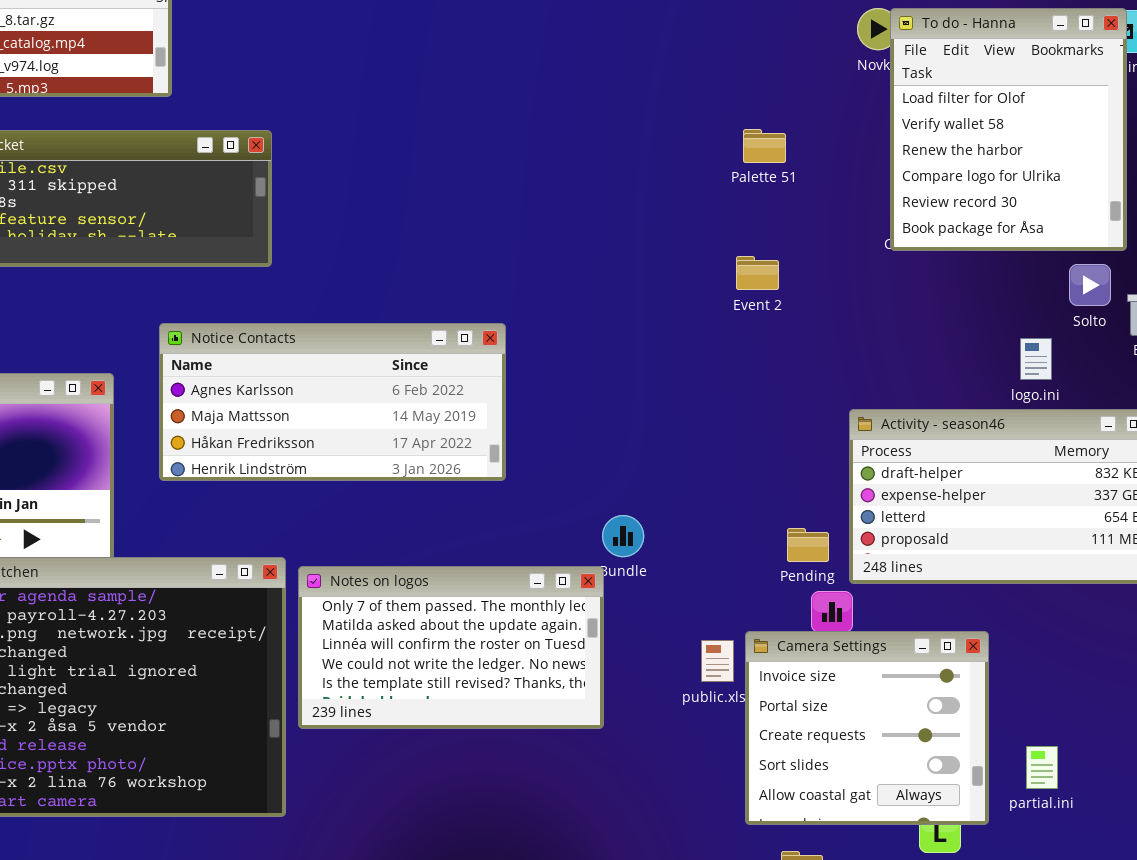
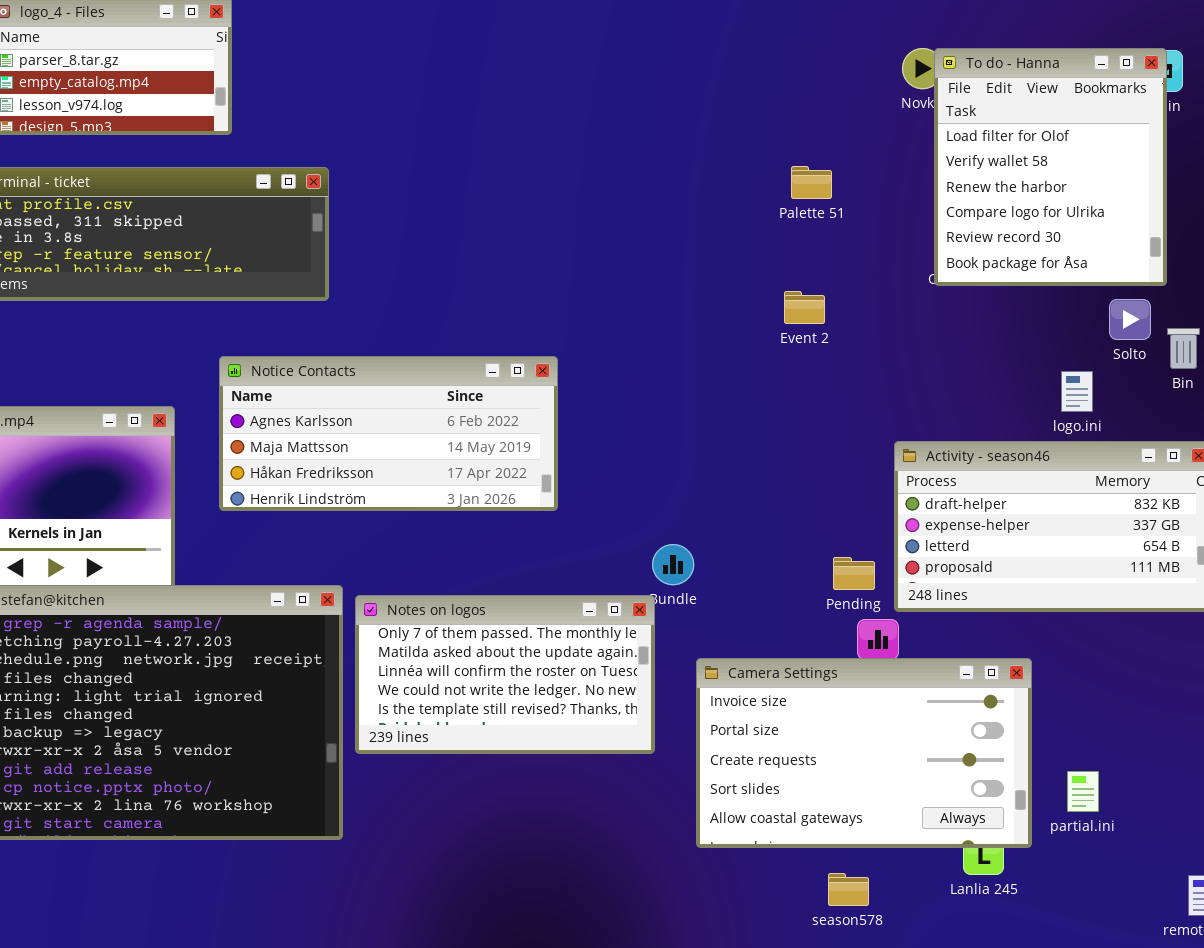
Camera Settings: [745,631,989,825] -> [696,658,1032,848], resized

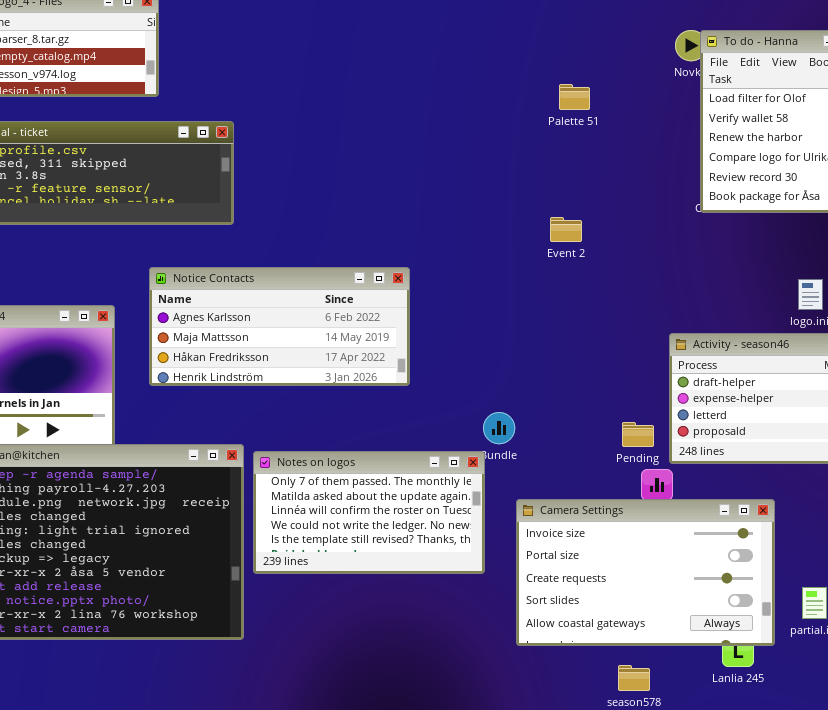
Palette 51: [791,166,832,199] -> [559,84,590,110], moved
Event 2: [784,291,825,324] -> [550,217,582,242], moved

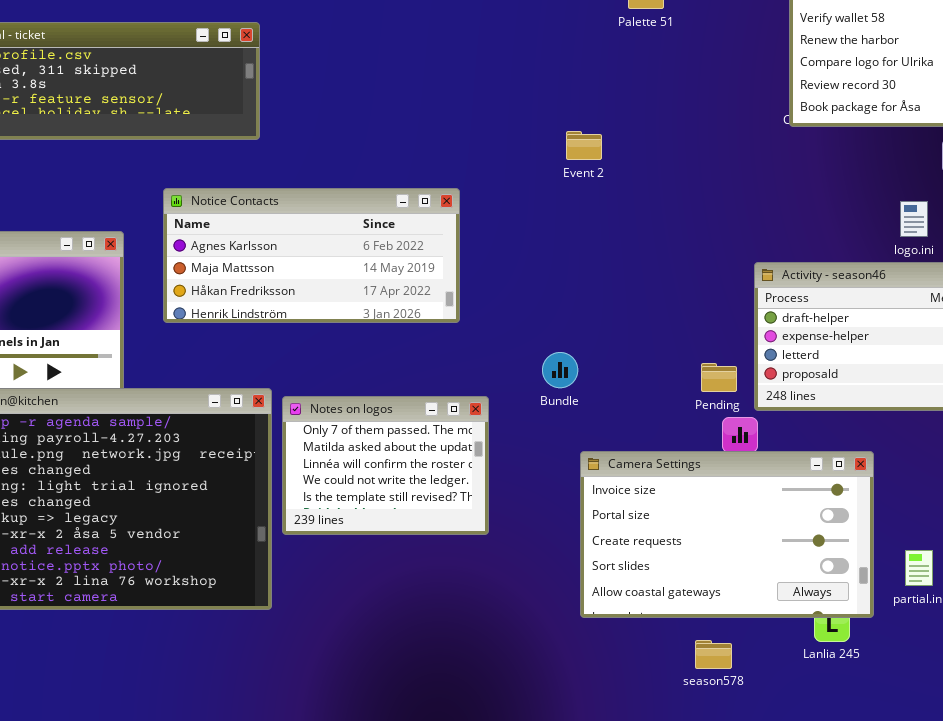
Event 2: [550,217,582,242] -> [566,131,602,160], moved
Notes on logos: [253,451,485,574] -> [282,396,489,535], resized

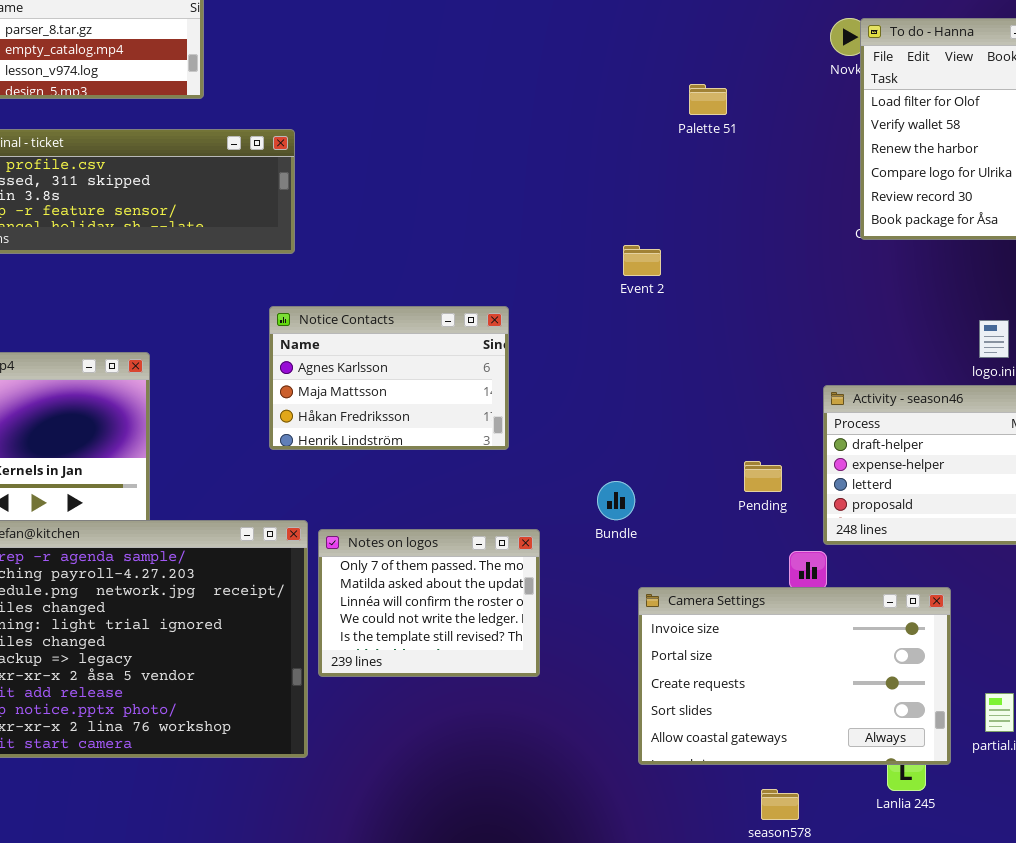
Notice Contacts: [163,188,460,323] -> [269,306,509,450], resized
Pending: [701,363,737,392] -> [744,461,782,492], moved

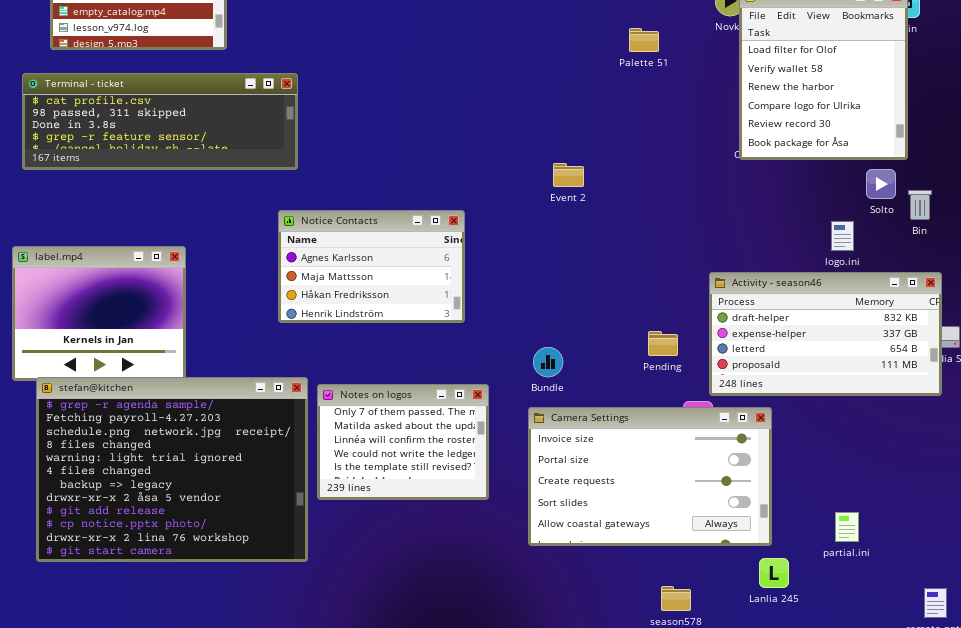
Palette 51: [689,84,727,115] -> [629,28,659,52], moved
Camera Settings: [638,587,951,765] -> [528,407,772,546], moved

